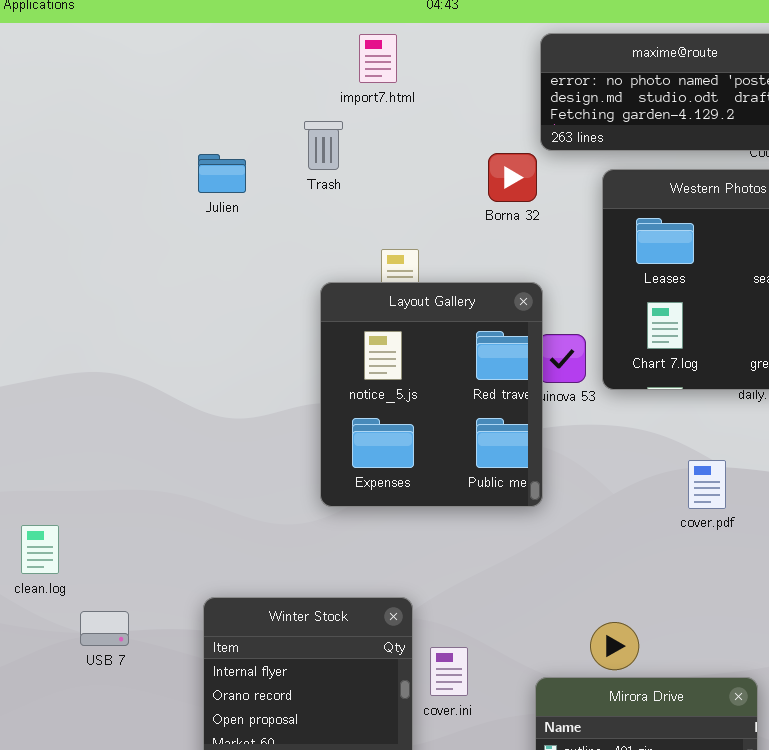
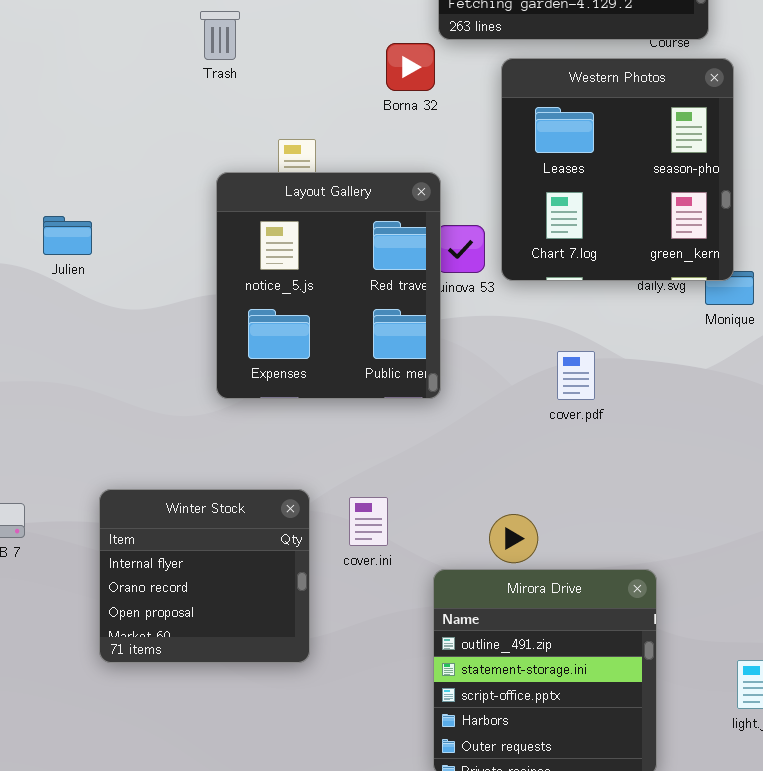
Julien: [198,154,246,193] -> [43,216,92,255], moved
cover.pdf: [688,460,726,509] -> [557,351,595,400], moved
cover.ini: [430,647,468,696] -> [349,497,388,546], moved

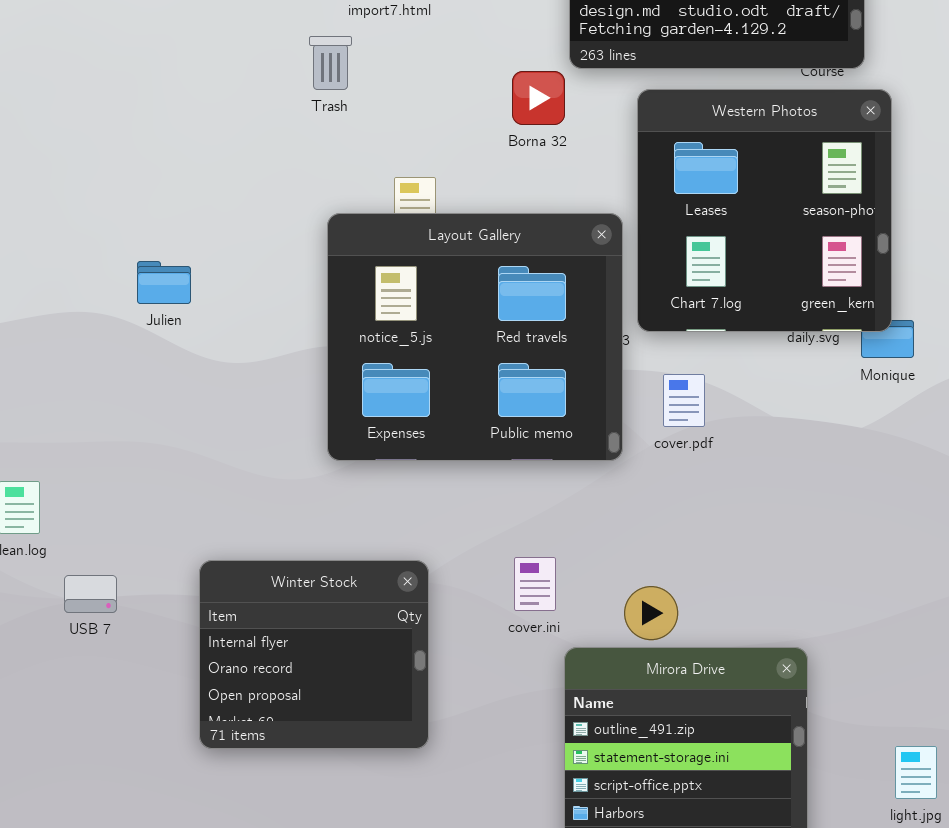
Layout Gallery: [216,172,441,399] -> [327,213,623,461], resized
cover.pdf: [557,351,595,400] -> [663,374,705,427], moved
cover.ini: [349,497,388,546] -> [514,557,556,611], moved

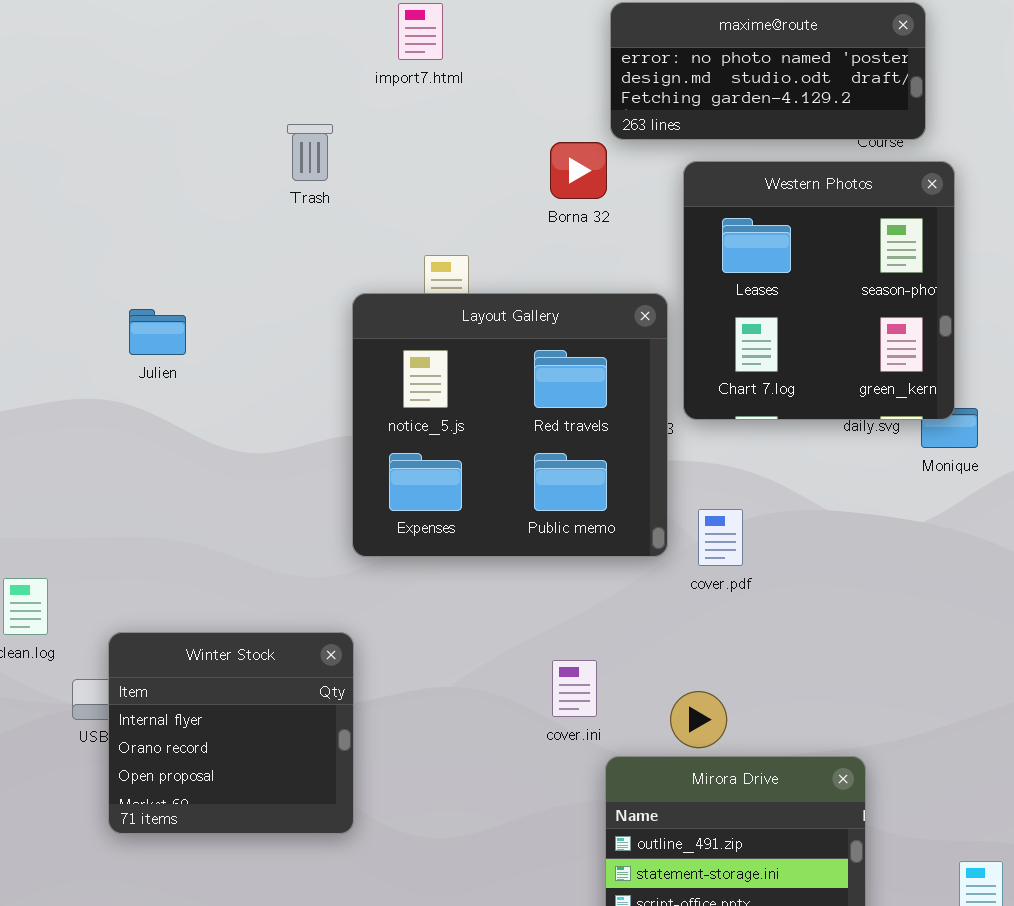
Trash: [309,36,352,90] -> [287,124,333,181], moved
Julien: [137,261,191,304] -> [129,309,186,355], moved
cover.pdf: [663,374,705,427] -> [698,509,743,566], moved
Winter Stock: [199,560,429,749] -> [108,632,354,834], moved

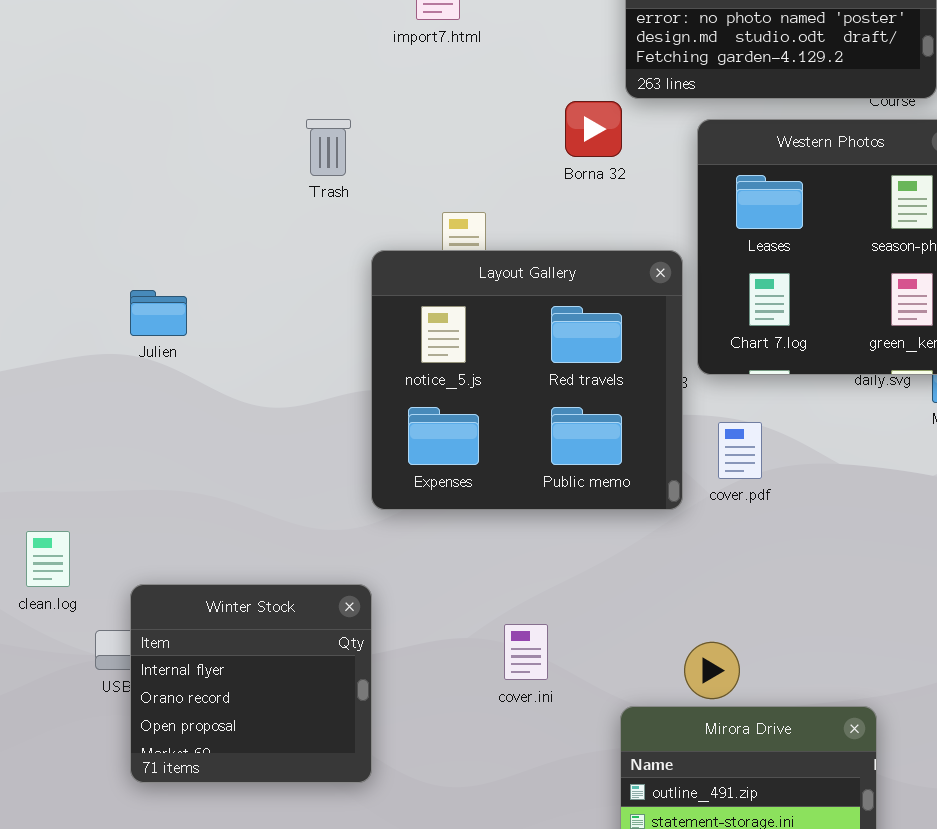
Trash: [287,124,333,181] -> [306,119,351,176], moved
Julien: [129,309,186,355] -> [130,290,187,336], moved
cover.pdf: [698,509,743,566] -> [718,422,762,479], moved
cover.ini: [552,660,597,717] -> [504,624,548,680], moved

